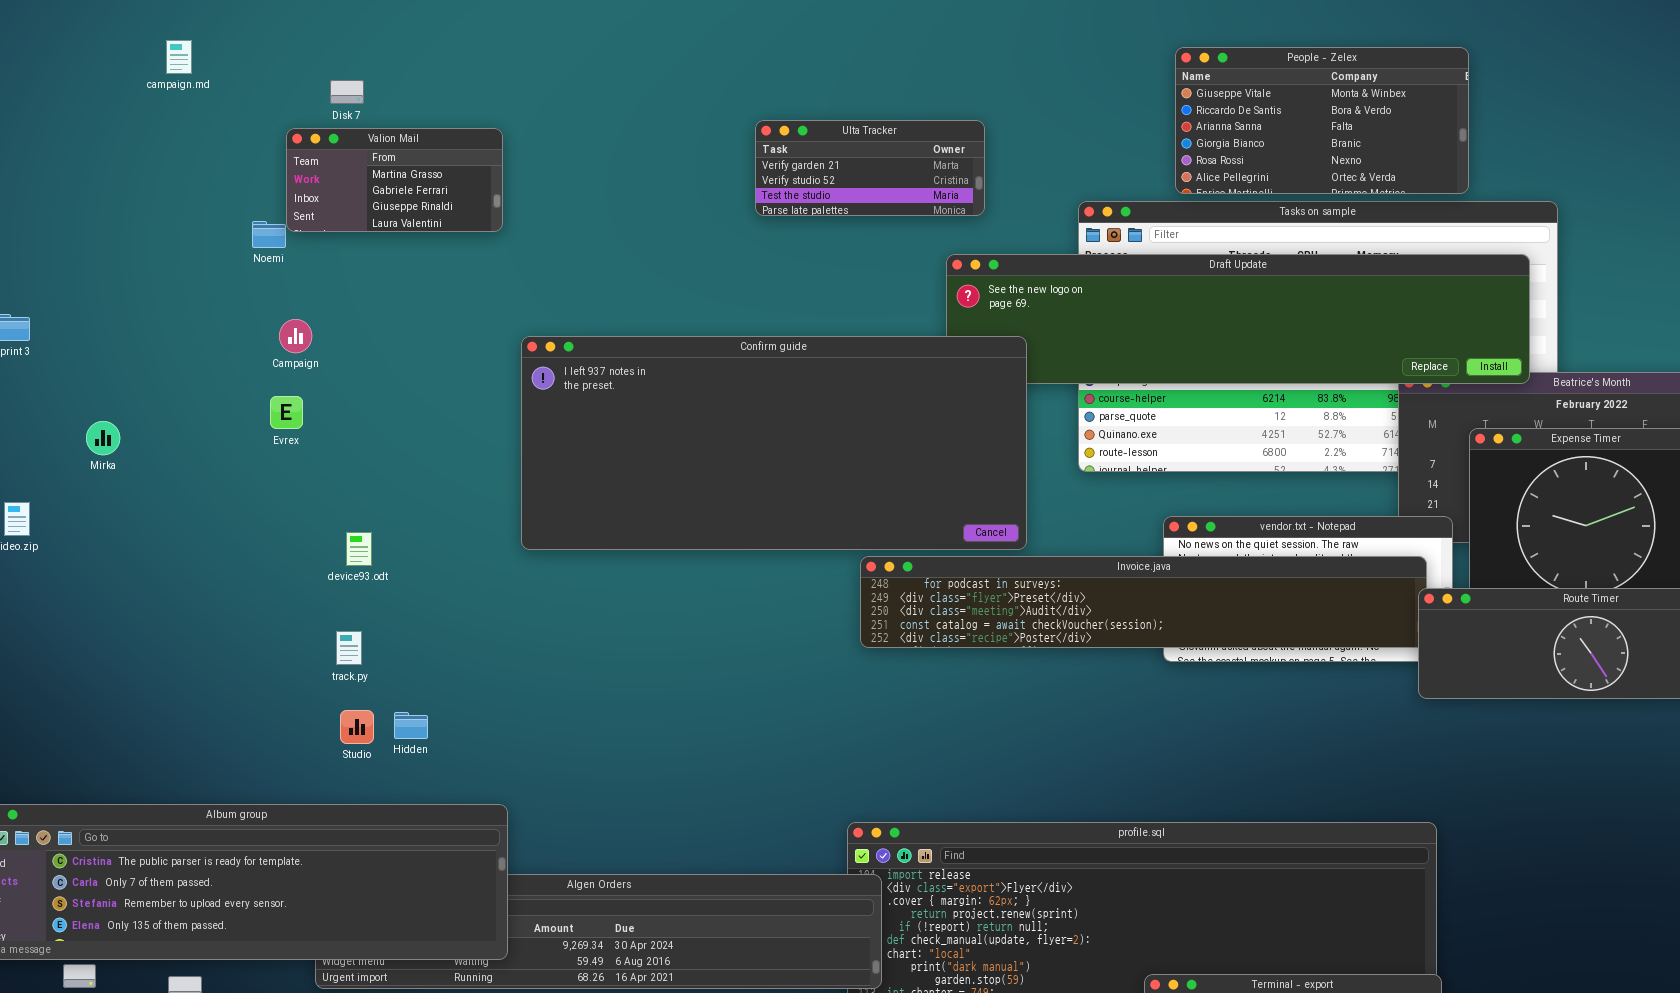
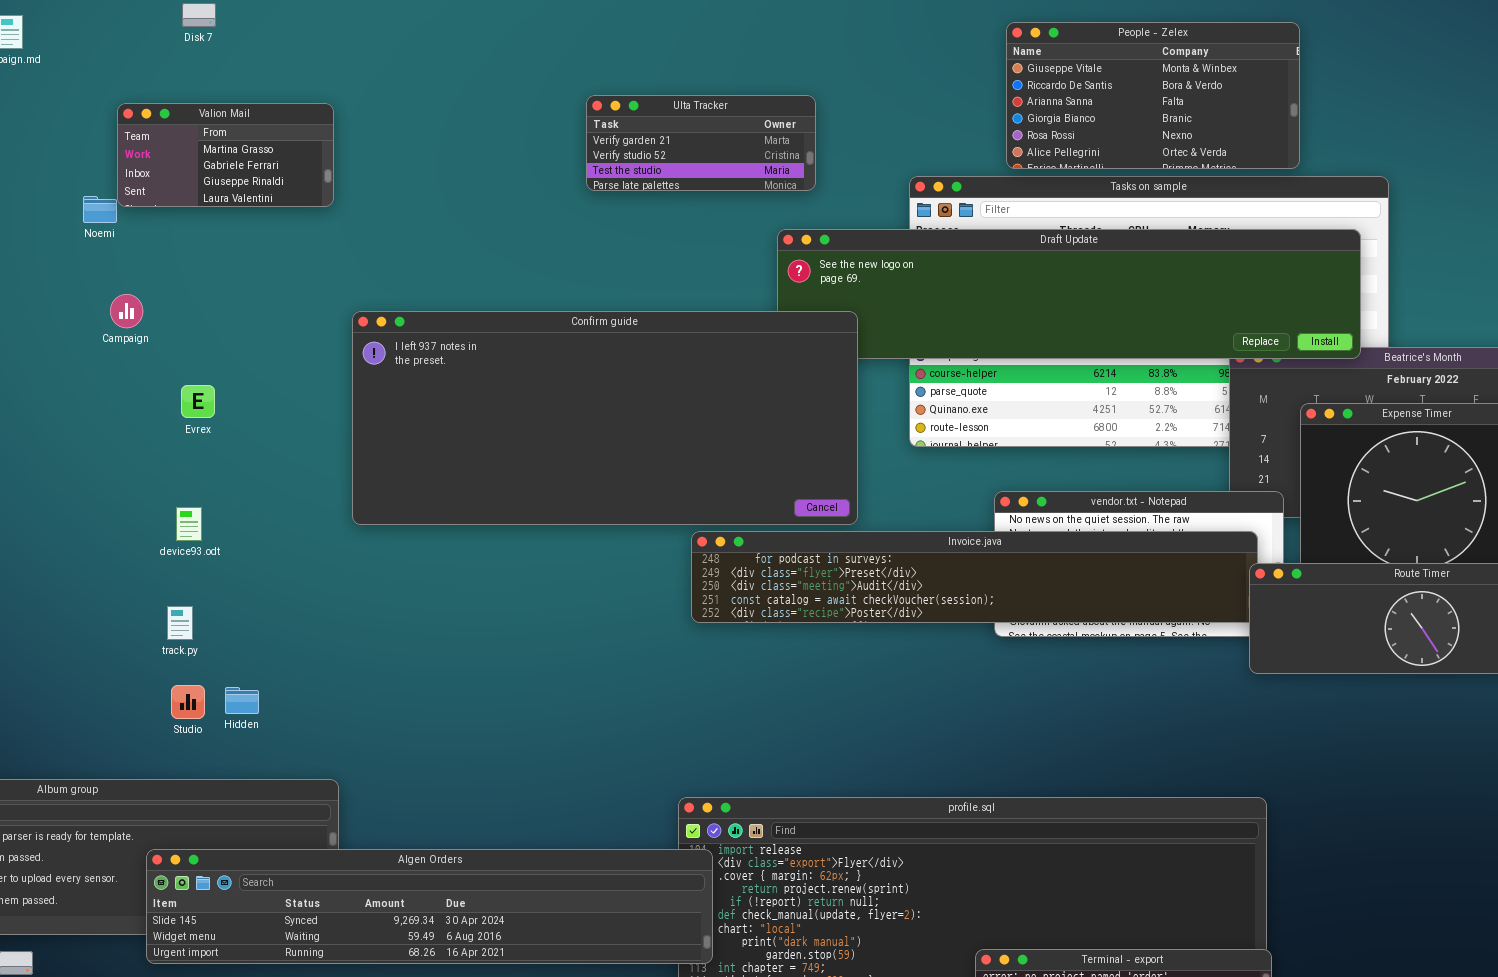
Disk 7: [330,80,364,104] -> [182,3,216,27], moved
Evrex: [270,396,303,429] -> [181,385,215,418], moved
Algen Orders: [315,874,882,989] -> [146,849,713,964], raised

